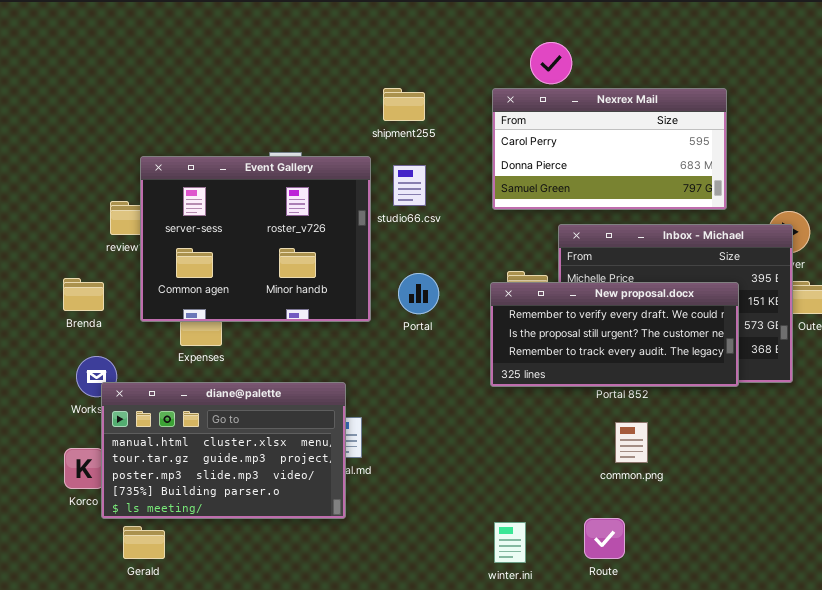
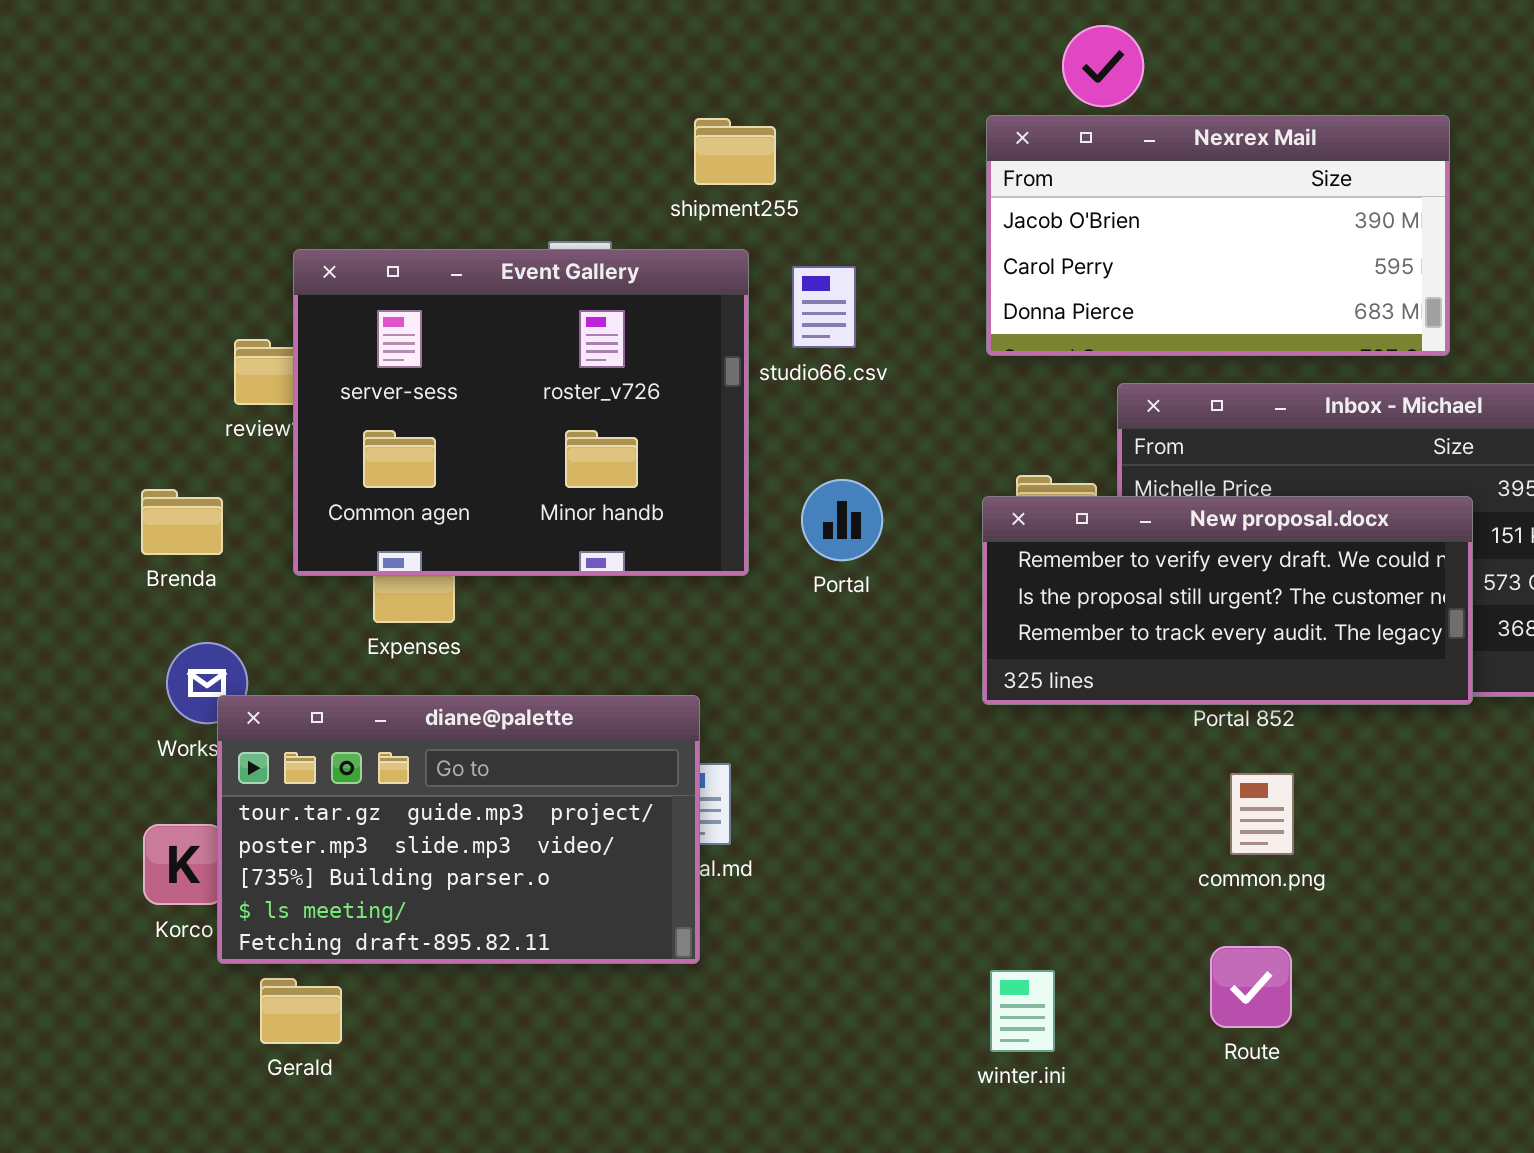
shipment255: [383,88,425,121] -> [694,118,776,185], moved
Nexrex Mail: [492,88,727,210] -> [986,115,1450,356], scrolled up 1 row
diane@palette: [101,382,346,519] -> [217,695,700,964], scrolled down 1 row
Route: [584,518,625,559] -> [1210,946,1292,1028], moved

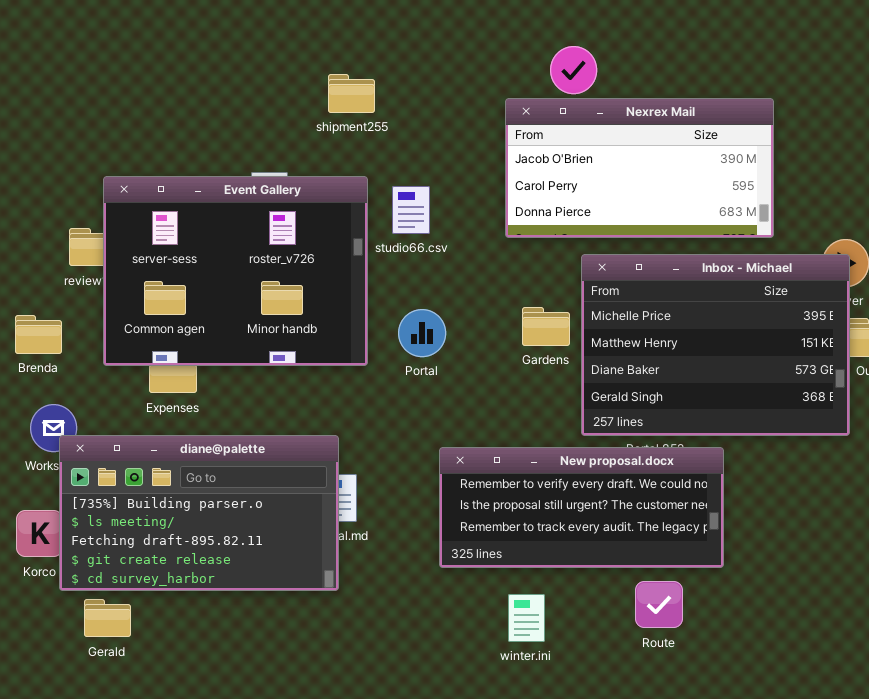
shipment255: [694,118,776,185] -> [328,74,375,113], moved
New proposal.docx: [982,496,1473,705] -> [439,447,724,568], moved
diane@palette: [217,695,700,964] -> [59,435,339,591], scrolled down 2 rows

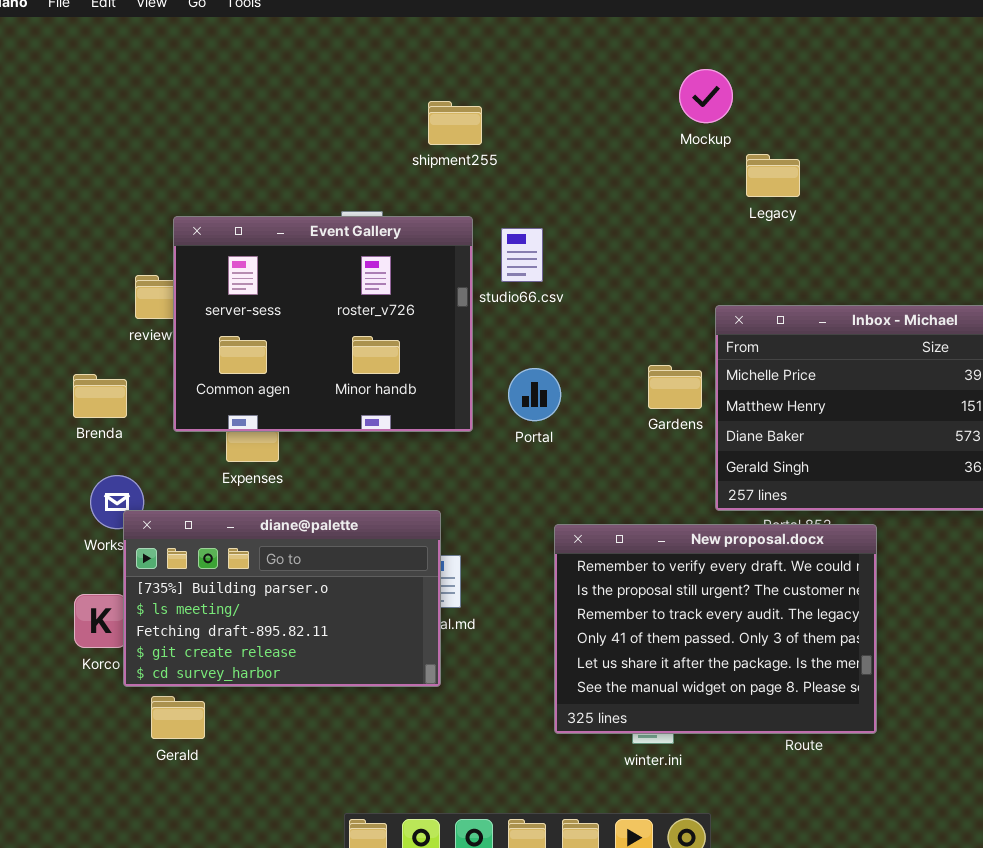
Nexrex Mail: [505,98,774,238] -> none, closed
New proposal.docx: [439,447,724,568] -> [554,524,877,734], resized

